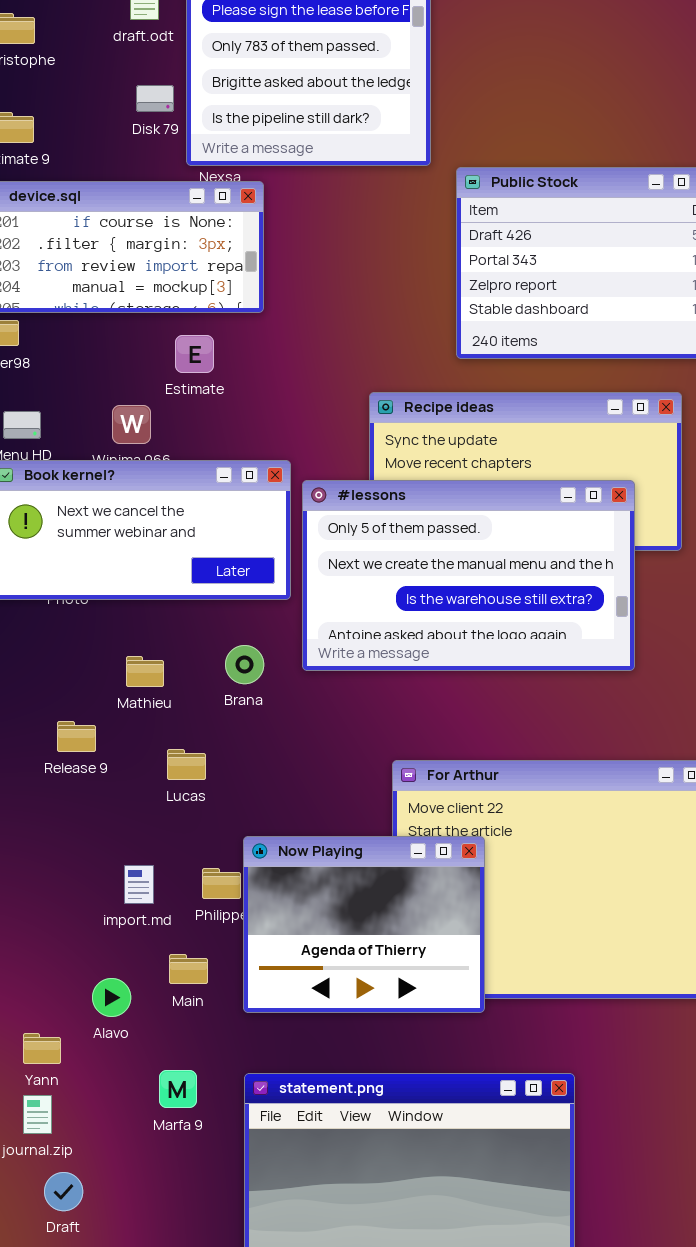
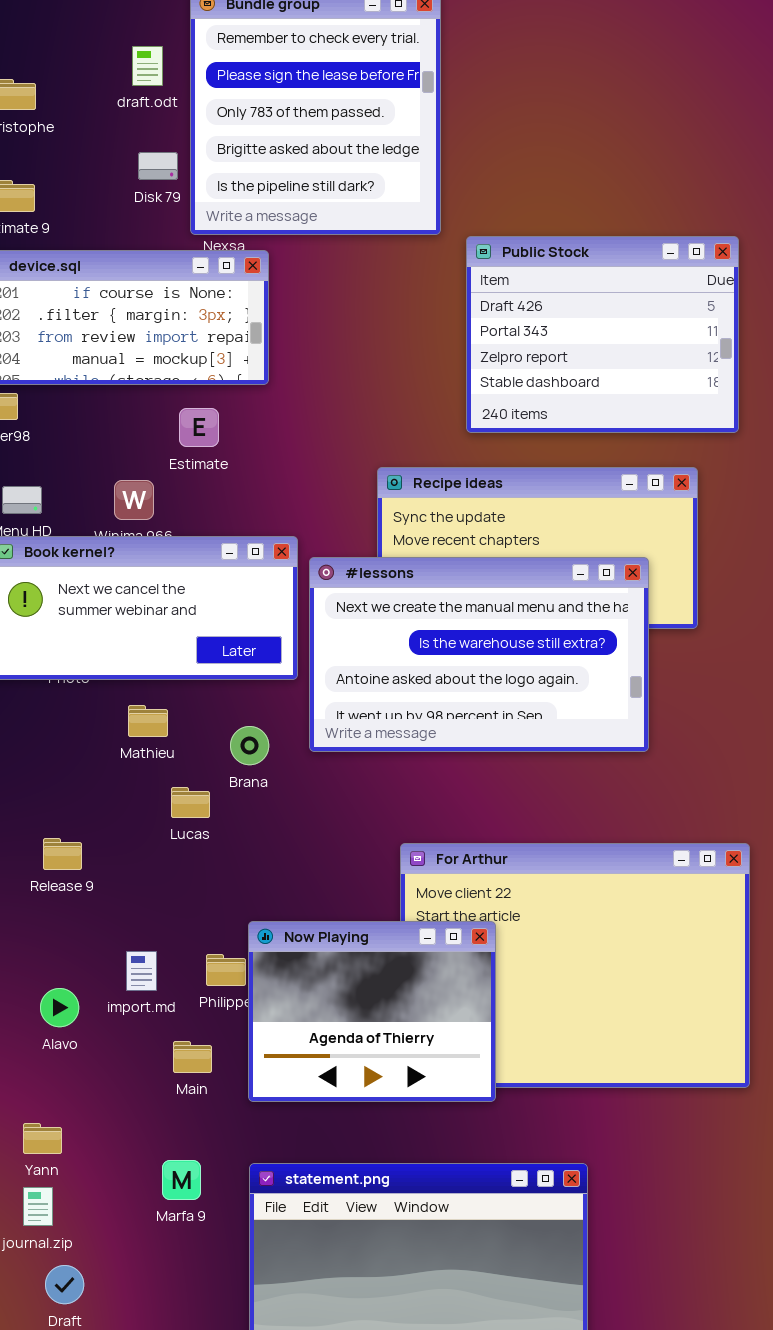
#lessons: [302,480,635,671] -> [309,557,649,752], scrolled down 1 row
Mathieu: [126,656,164,687] -> [128,705,168,737], moved
Release 9: [57,721,96,752] -> [43,838,82,870], moved
Lucas: [167,749,206,780] -> [171,787,210,818], moved
Alavo: [92,978,131,1017] -> [40,988,79,1027], moved

